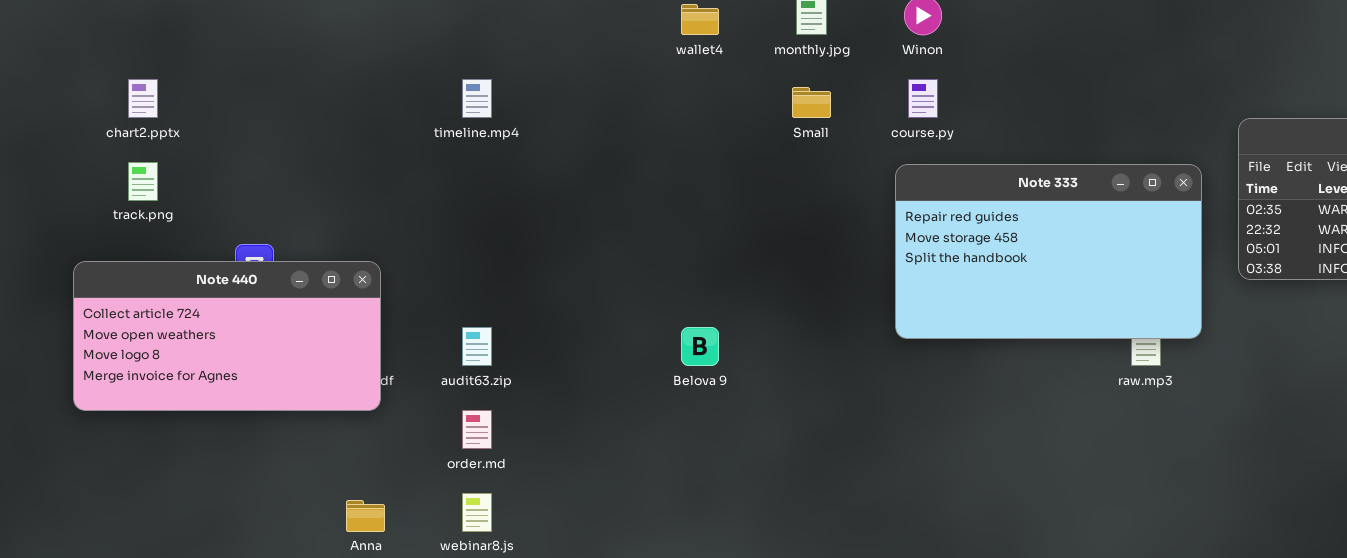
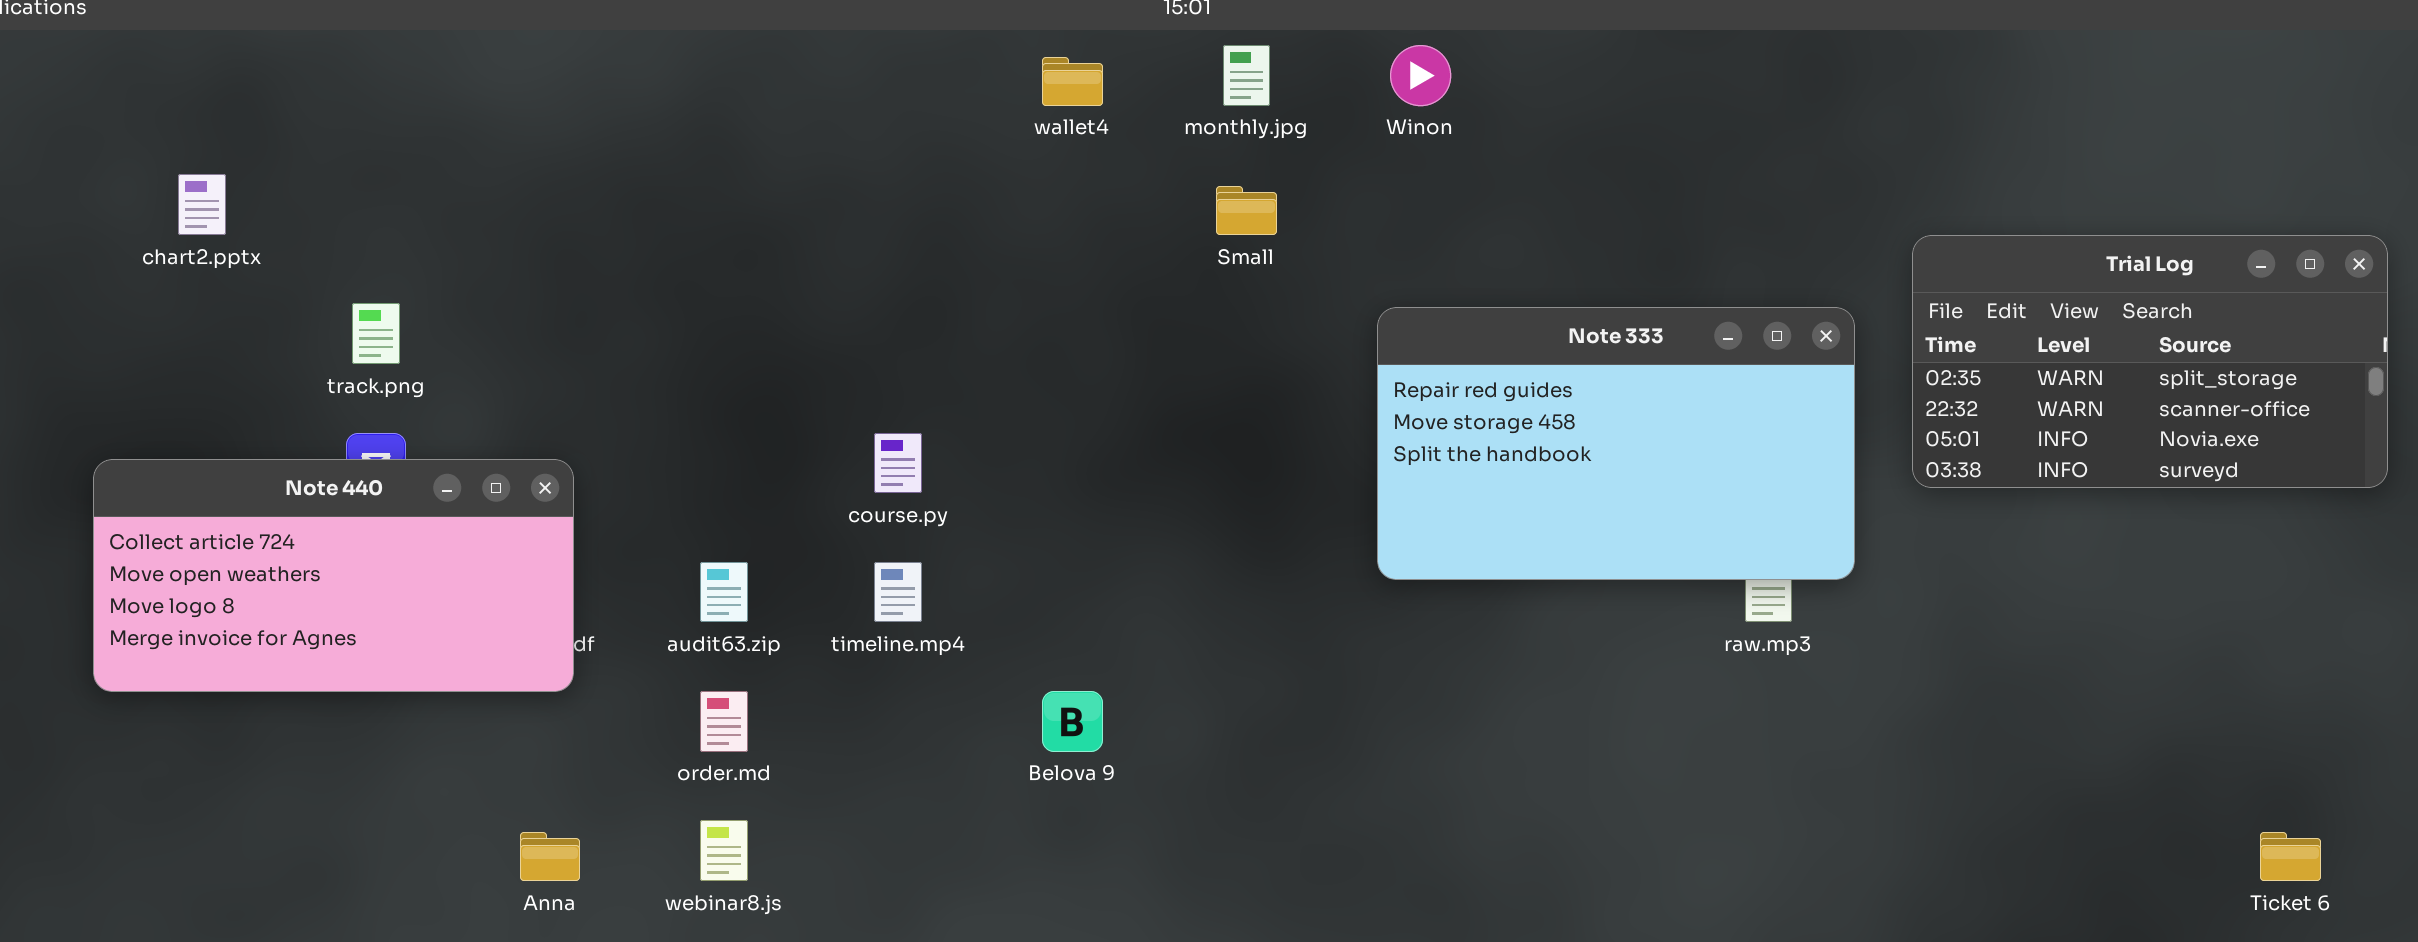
timeline.mp4: [462,79,492,118] -> [874,562,922,622], moved
course.py: [908,79,938,118] -> [874,433,922,493], moved
track.png: [128,162,158,201] -> [352,303,400,364], moved
Belova 9: [681,327,719,366] -> [1042,691,1103,752], moved

